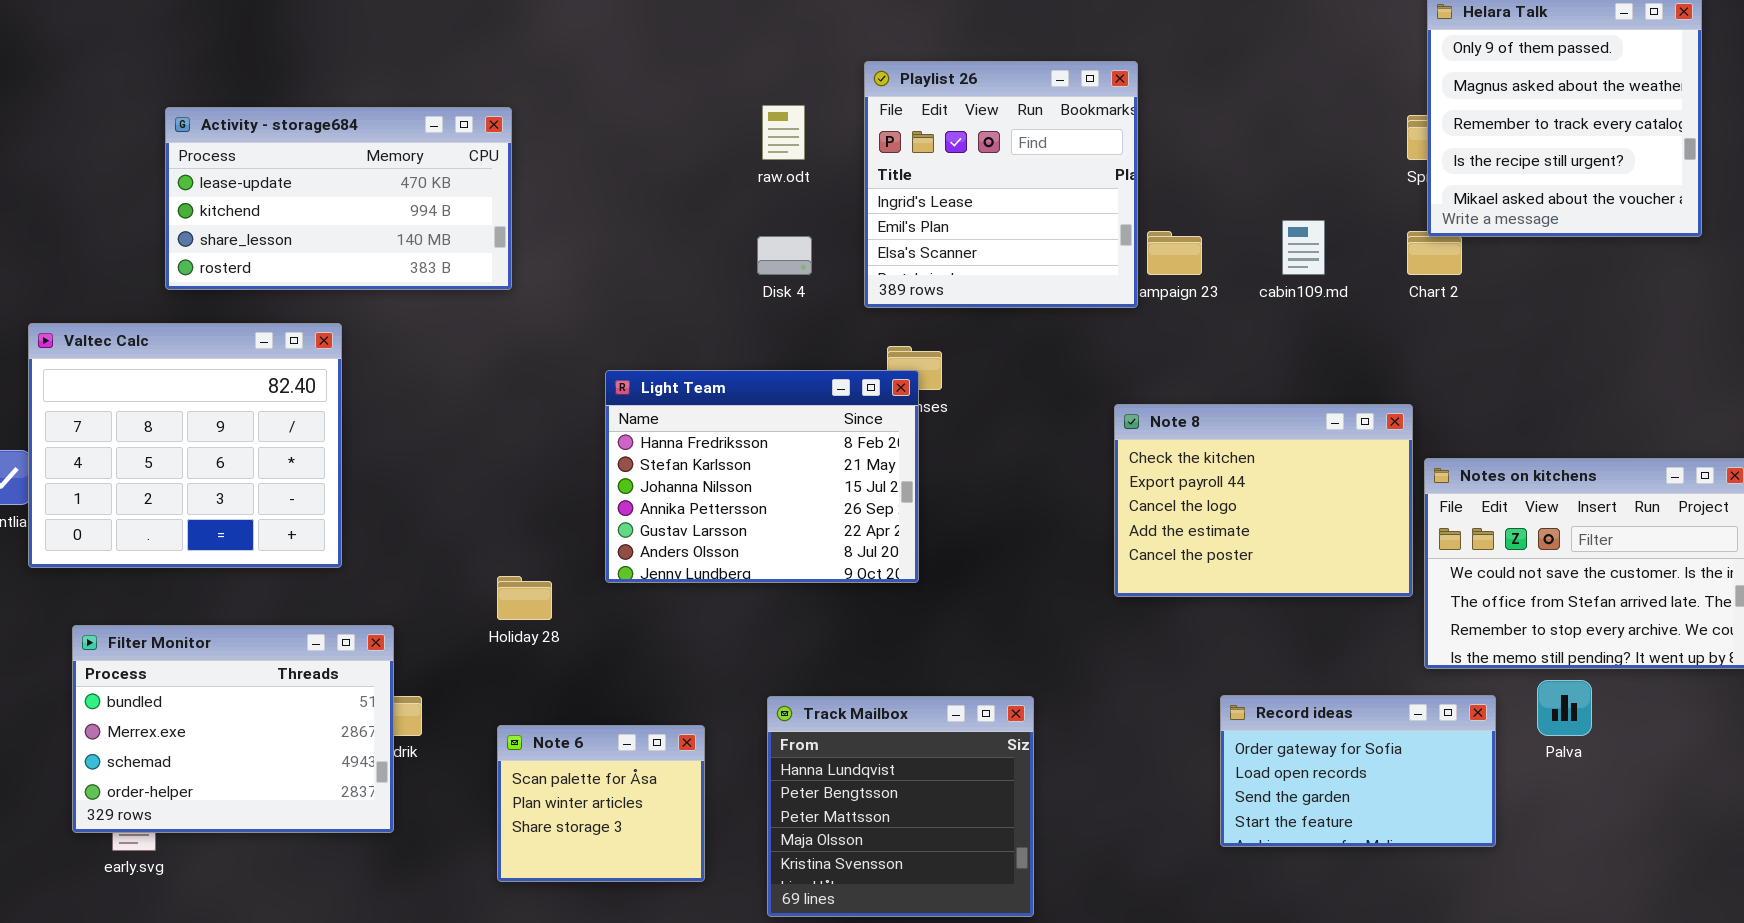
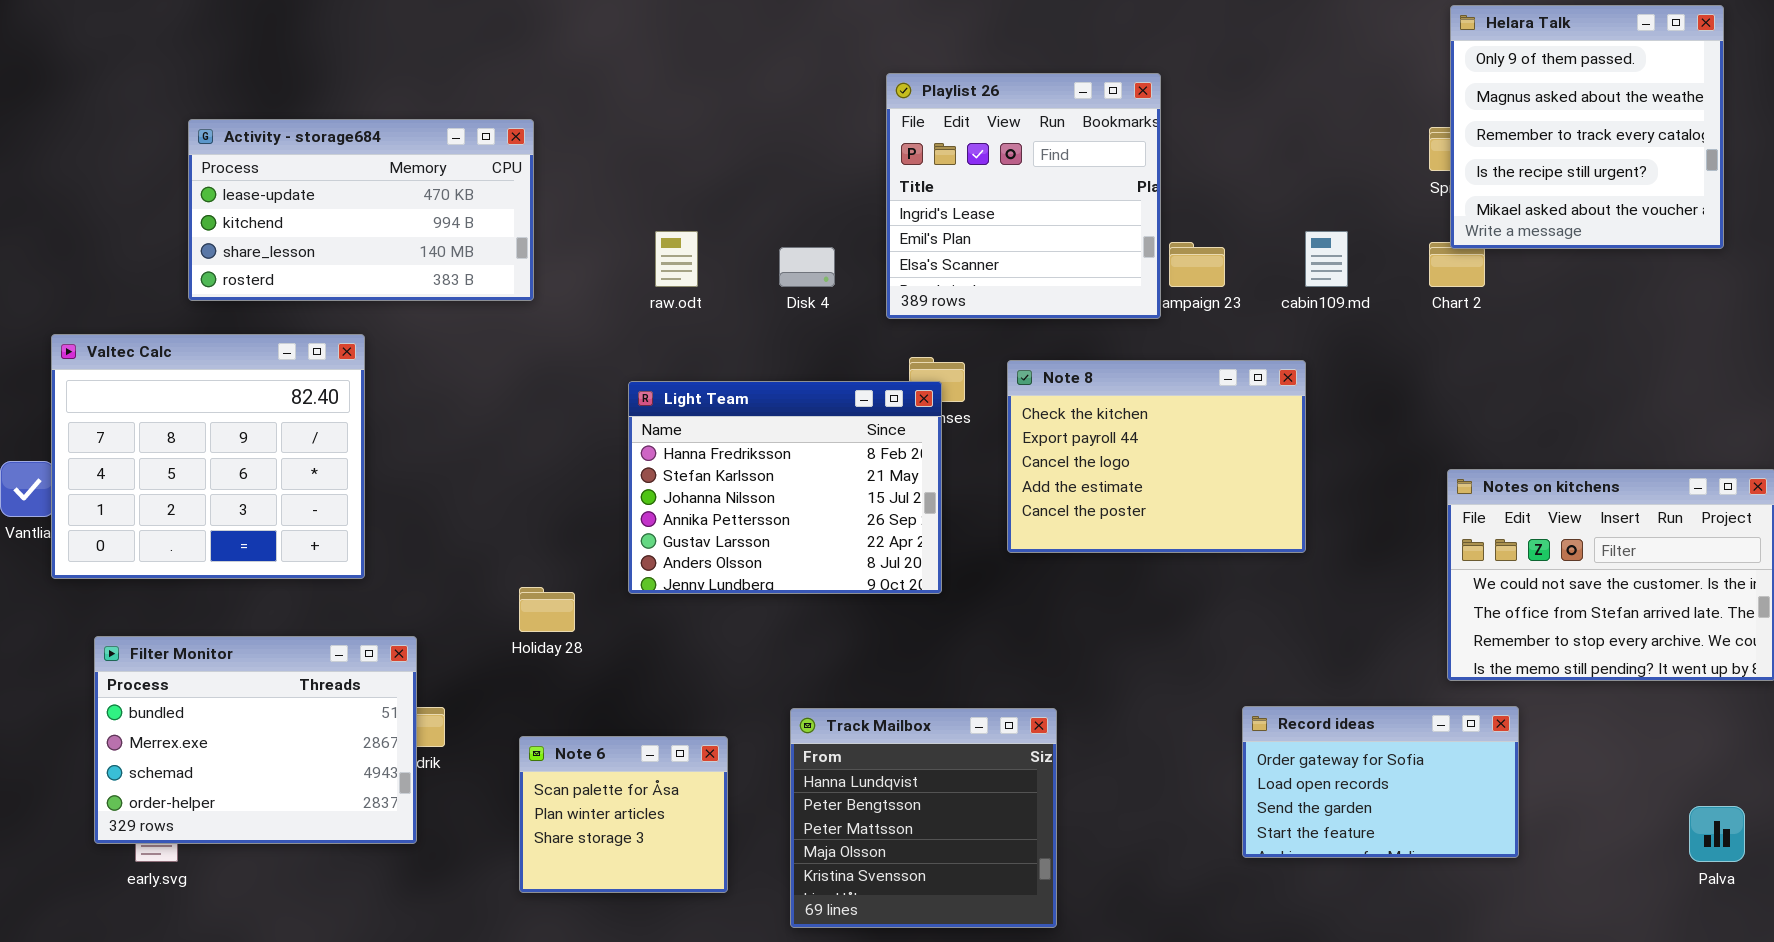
raw.odt: [762,105,805,160] -> [655,231,698,287], moved
Note 8: [1114,404,1413,597] -> [1007,360,1306,553], moved
Palva: [1537,680,1592,736] -> [1689,806,1745,862], moved

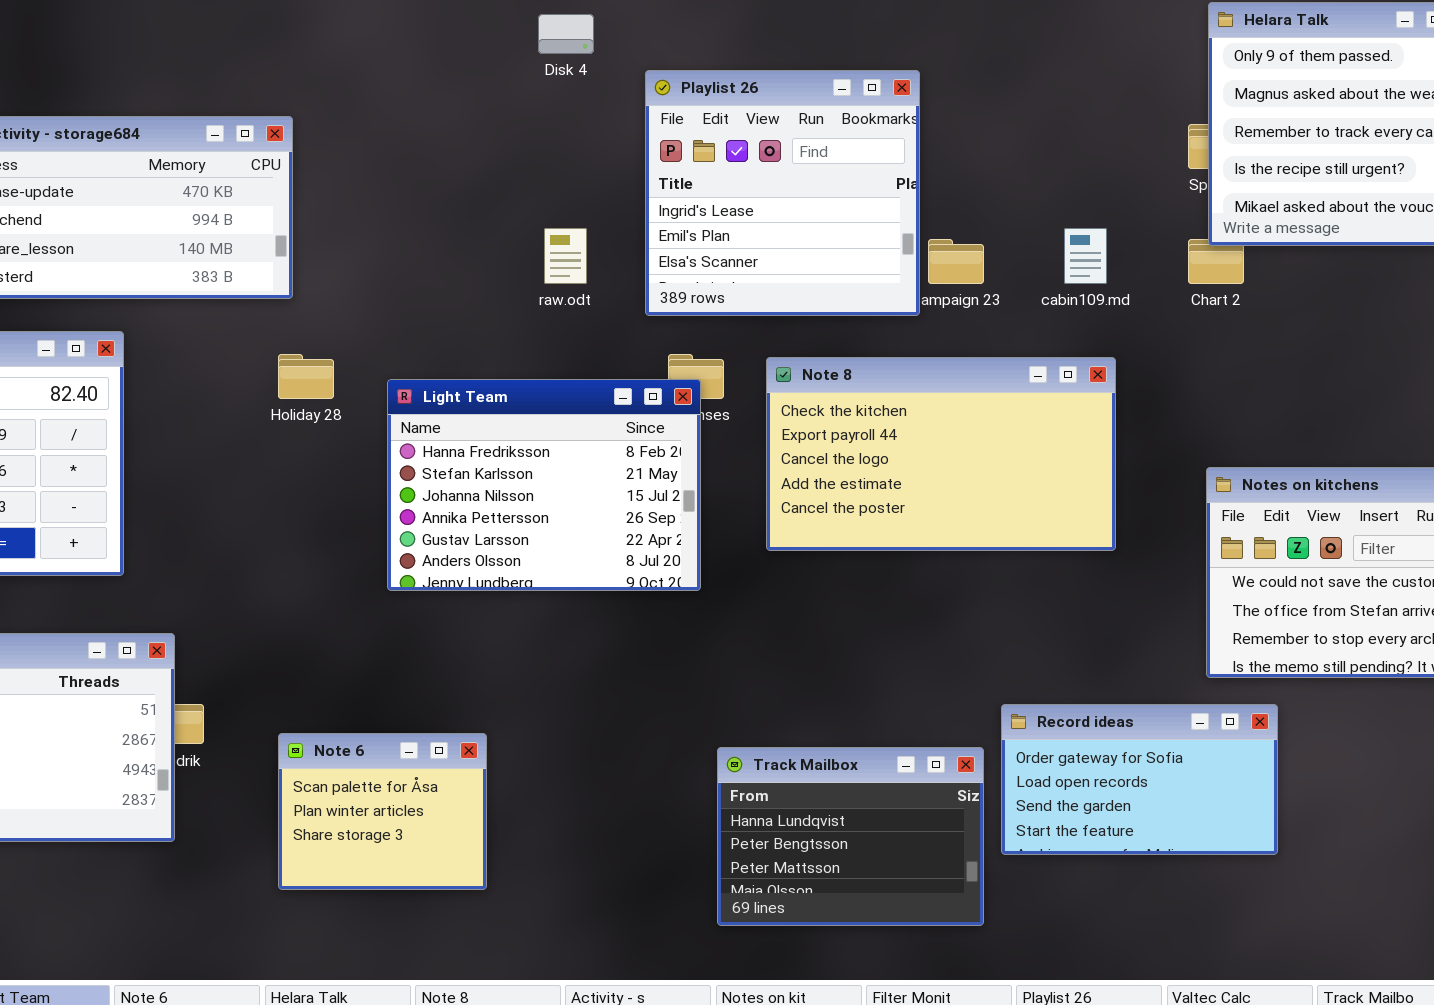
raw.odt: [655,231,698,287] -> [544,228,587,284], moved
Disk 4: [779,247,835,287] -> [538,14,594,54], moved
Note 8: [1007,360,1306,553] -> [766,357,1116,551], resized
Holiday 28: [519,587,575,632] -> [278,354,334,399], moved
Track Mailbox: [790,708,1057,928] -> [717,747,984,926], moved, resized

